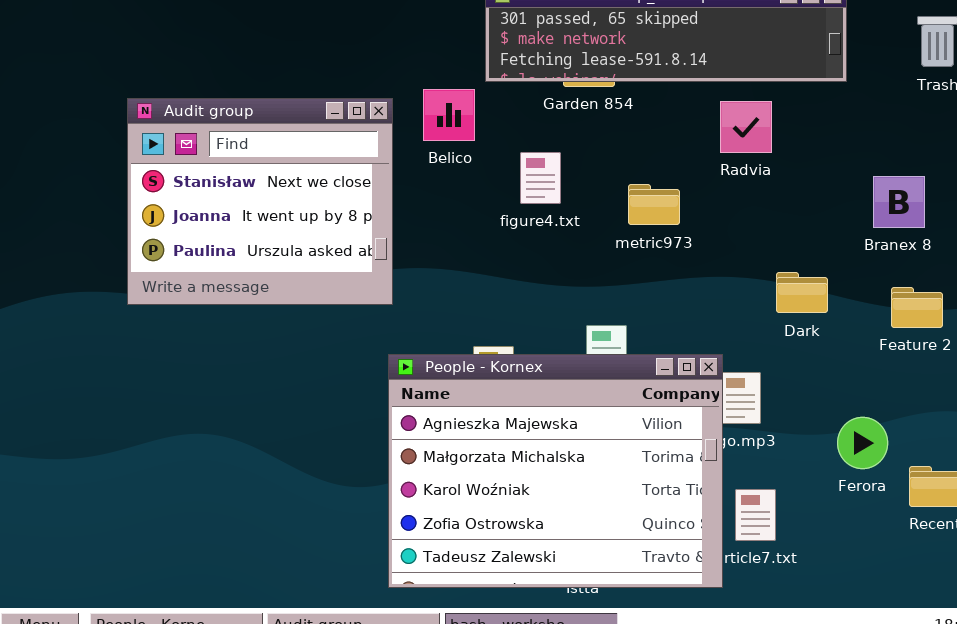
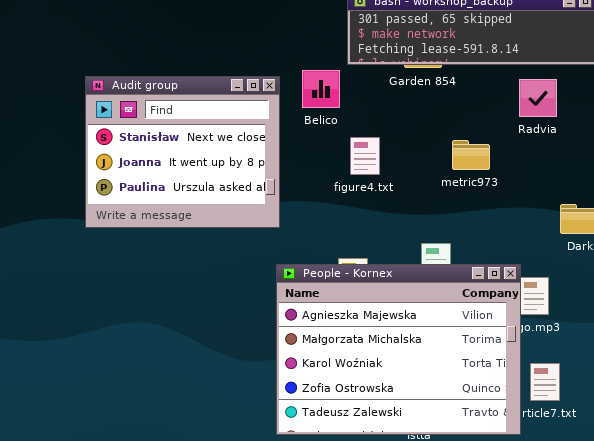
figure4.txt: [520,152,561,204] -> [350,137,380,175], moved

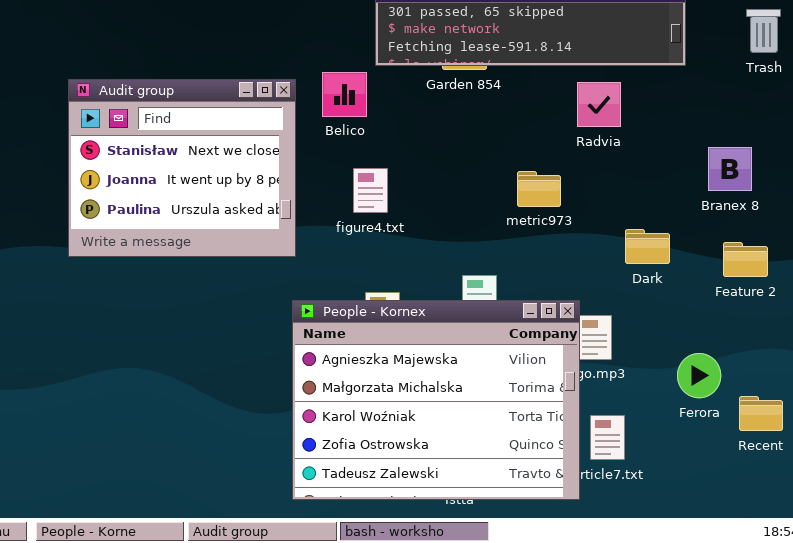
figure4.txt: [350,137,380,175] -> [353,168,388,213], moved
metric973: [452,140,490,170] -> [517,171,561,207], moved

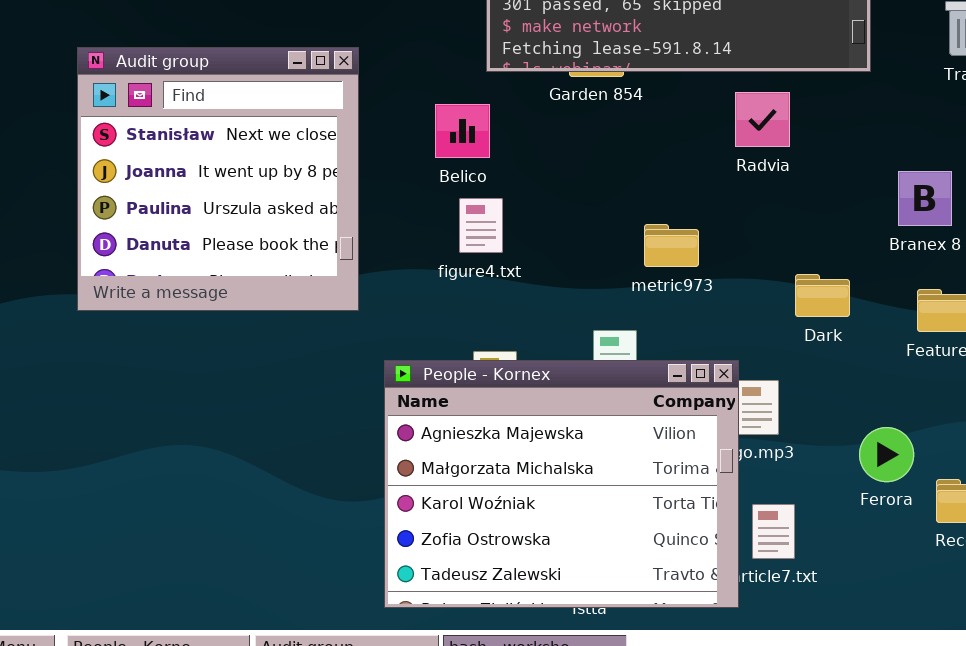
Belico: [322,72,367,117] -> [435,104,490,158], moved
Audit group: [68,79,296,257] -> [77,47,359,311], moved, resized
metric973: [517,171,561,207] -> [644,224,699,267], moved

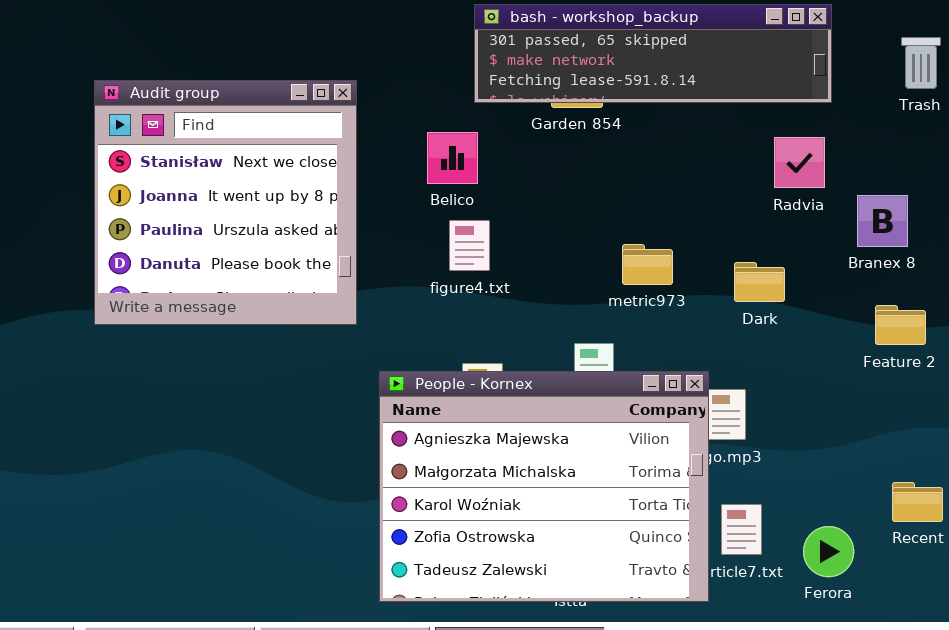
Radvia: [735,92,790,147] -> [774,137,825,188], moved
Dark: [795,274,850,317] -> [734,262,785,302], moved
Ferora: [859,427,914,482] -> [803,526,854,577], moved

